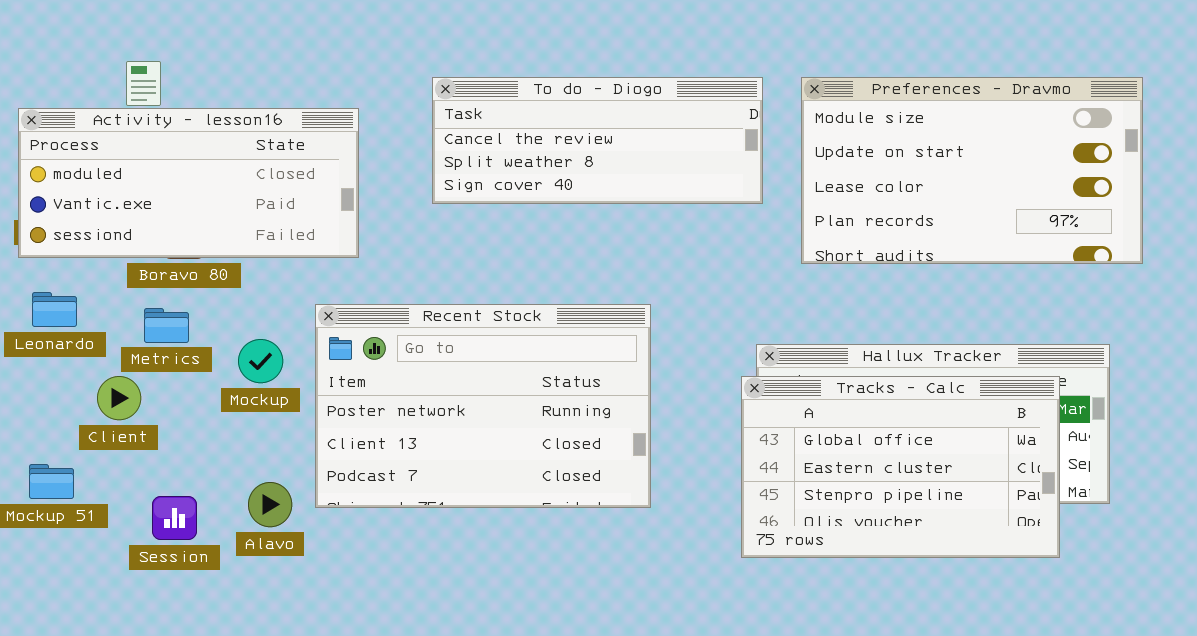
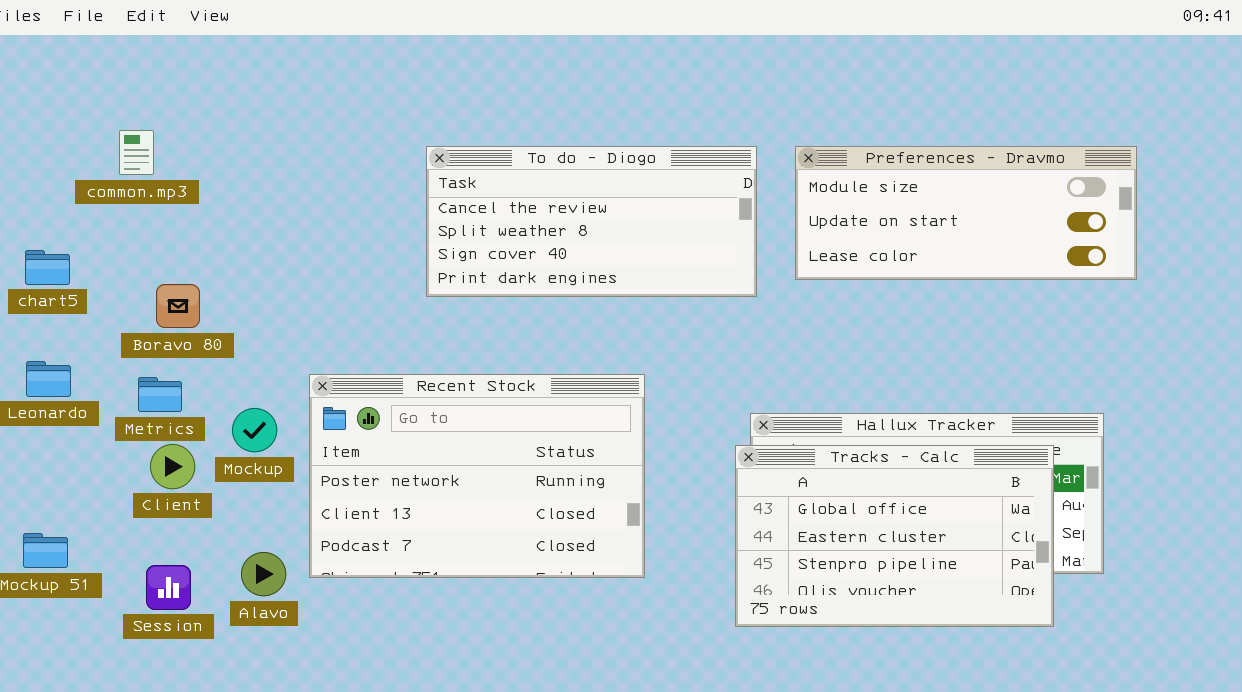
To do - Diogo: [432,77,763,204] -> [426,146,757,297], resized
Preferences - Dravmo: [801,77,1143,264] -> [795,146,1137,280], resized
Activity - lesson16: [18,108,359,258] -> none, closed
Client: [97,376,141,420] -> [150,444,195,489], moved

